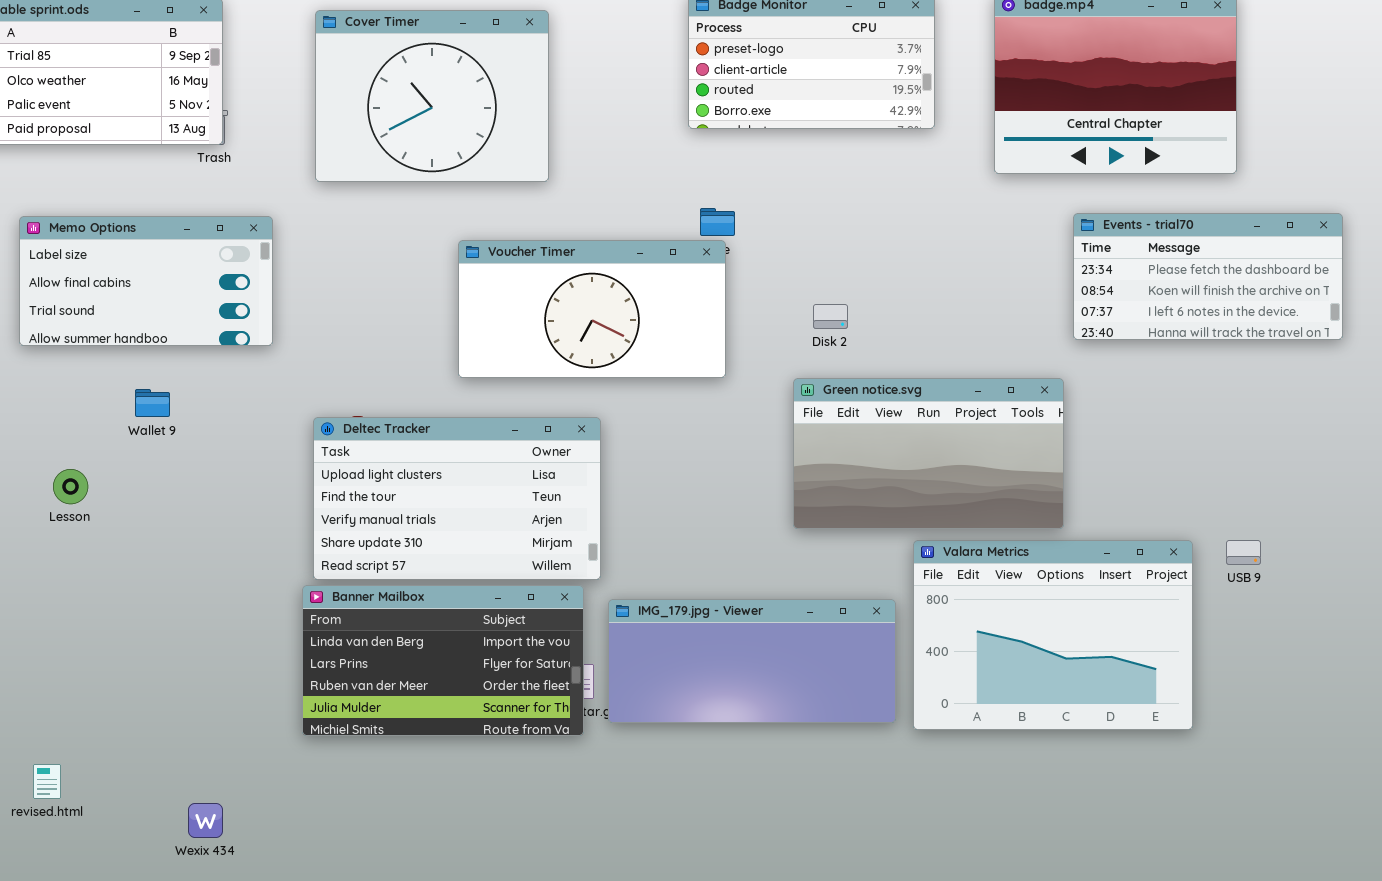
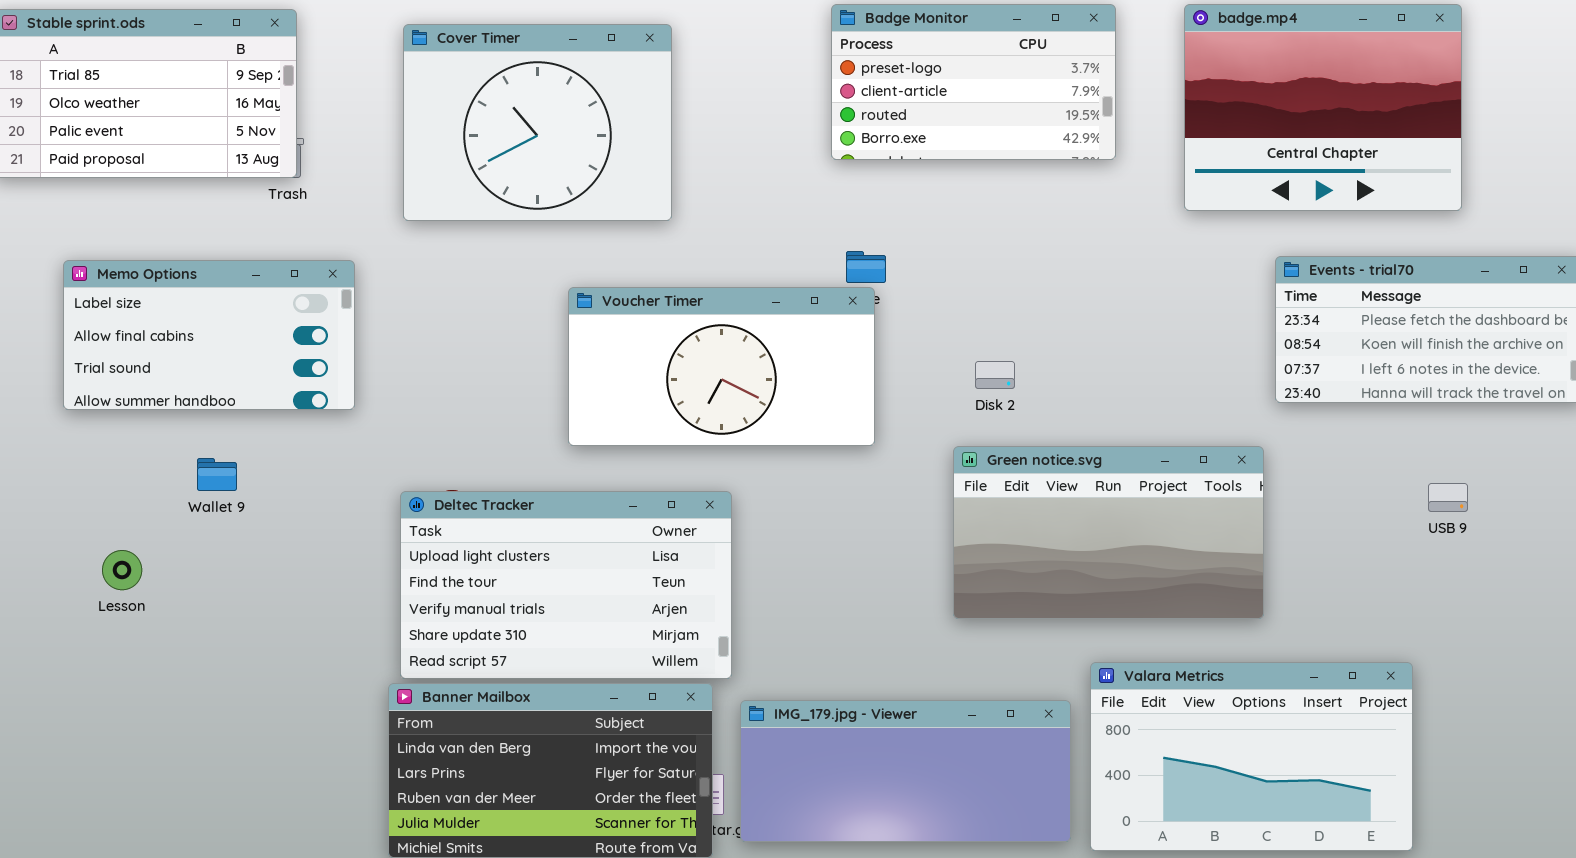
USB 9: [1226,540,1261,565] -> [1428,483,1468,512], moved
Valara Metrics: [913,540,1193,730] -> [1090,662,1413,851], resized

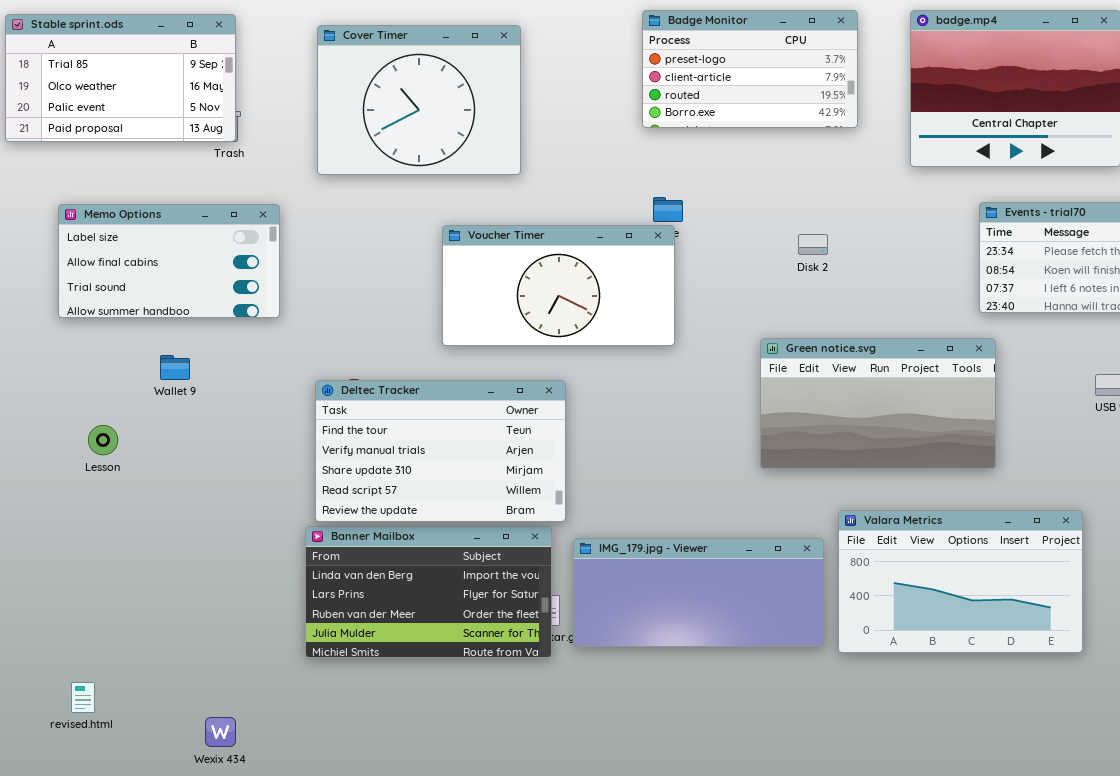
Disk 2: [975,361,1015,389] -> [798,234,828,255], moved
Green notice.svg: [953,446,1264,619] -> [760,338,996,469], moved
Deltec Tracker: [400,491,732,679] -> [315,380,566,522], scrolled down 1 row

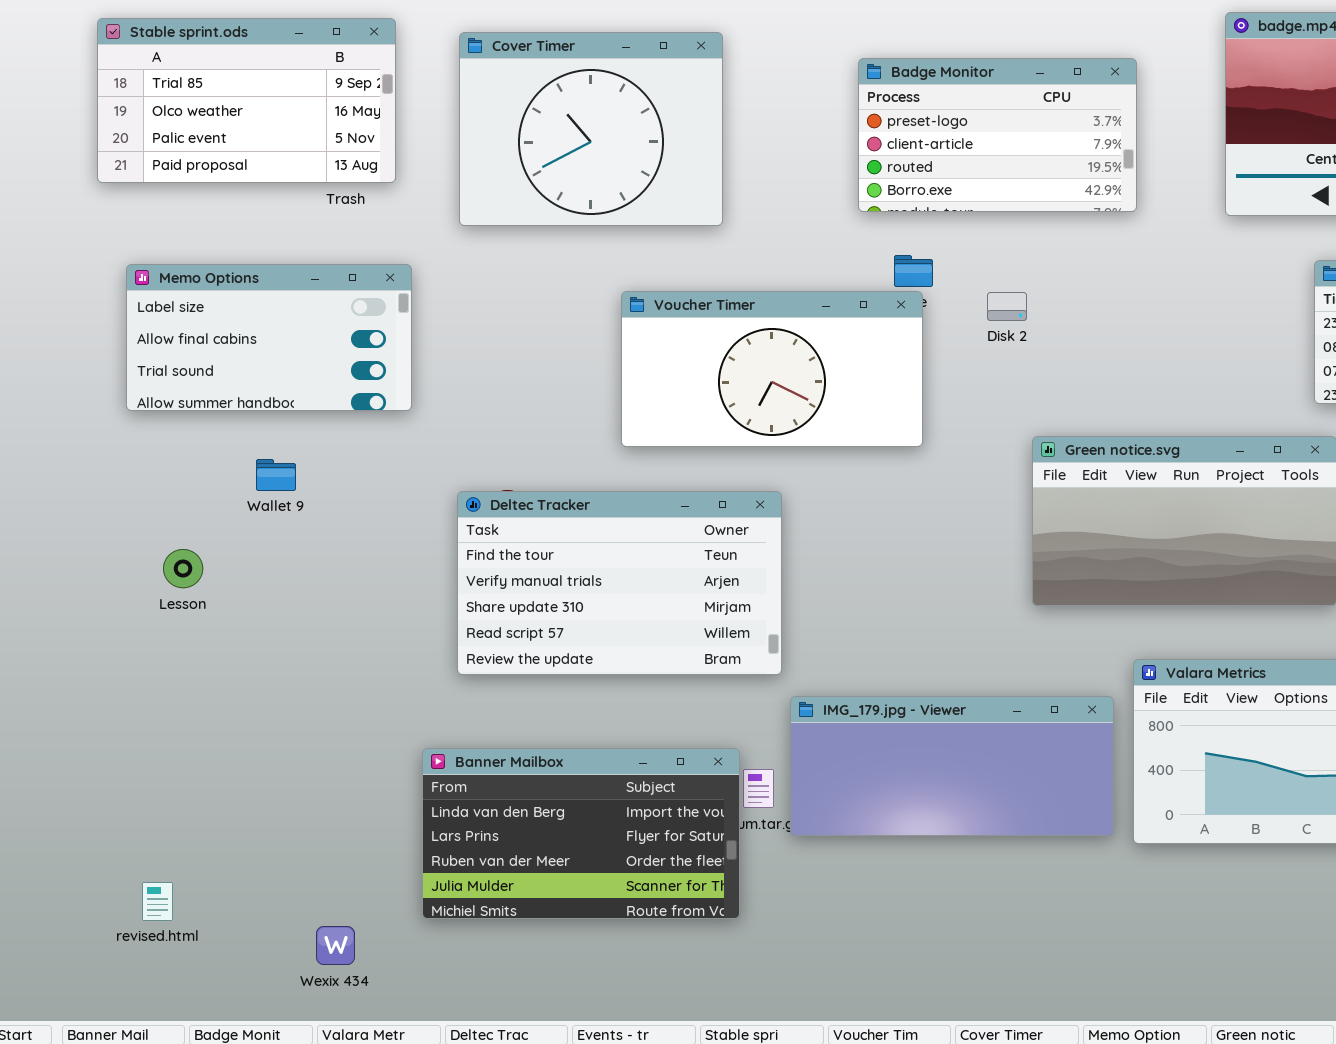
Badge Monitor: [642,10,858,128] -> [858,58,1137,212], moved
Stable sprint.ods: [5,14,236,142] -> [97,18,396,183], moved
Disk 2: [798,234,828,255] -> [987,292,1027,321], moved
Banner Mailbox: [305,526,552,658] -> [422,748,740,919], moved

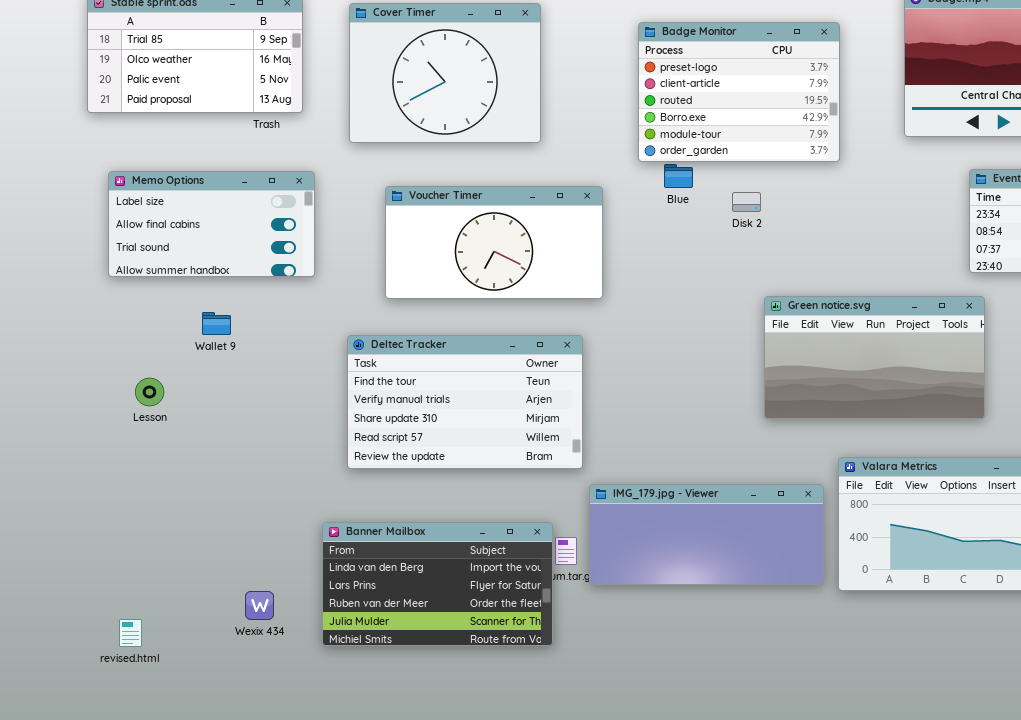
Badge Monitor: [858,58,1137,212] -> [638,22,840,162], resized
Voucher Timer: [621,291,923,447] -> [385,186,603,299], moved
Wexix 434: [316,926,355,965] -> [245,591,274,620], moved

